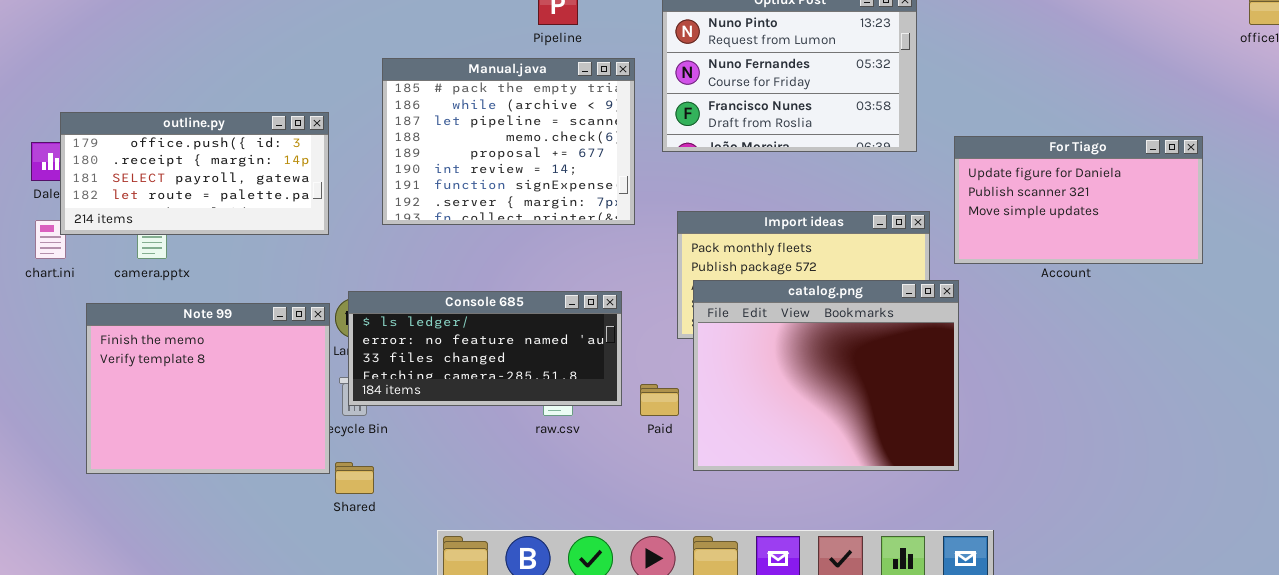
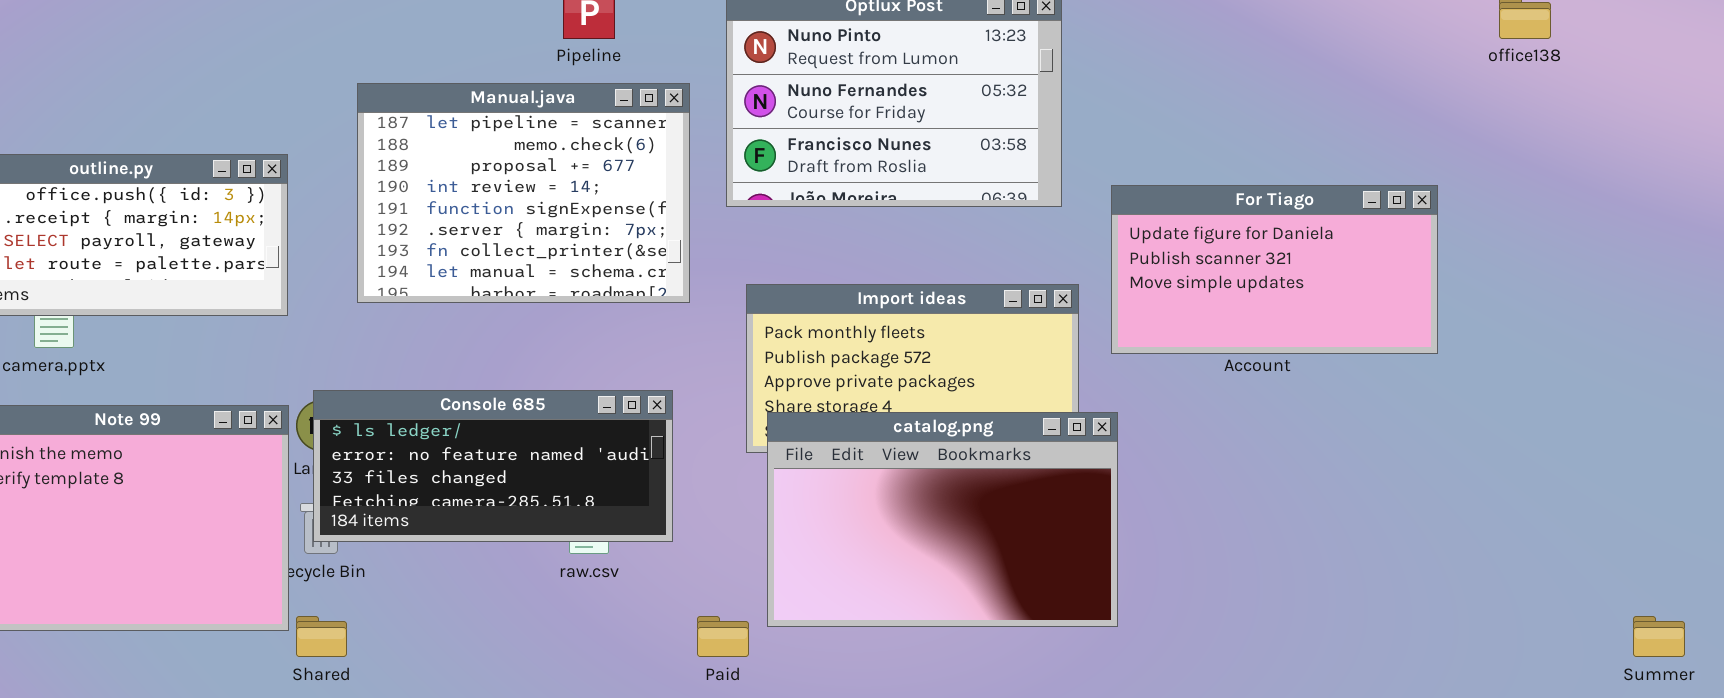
Manual.java: [382,58,635,225] -> [357,83,690,303], scrolled down 2 rows
catalog.png: [693,280,959,471] -> [767,412,1118,627], resized
Paid: [640,384,679,416] -> [697,616,749,657], moved

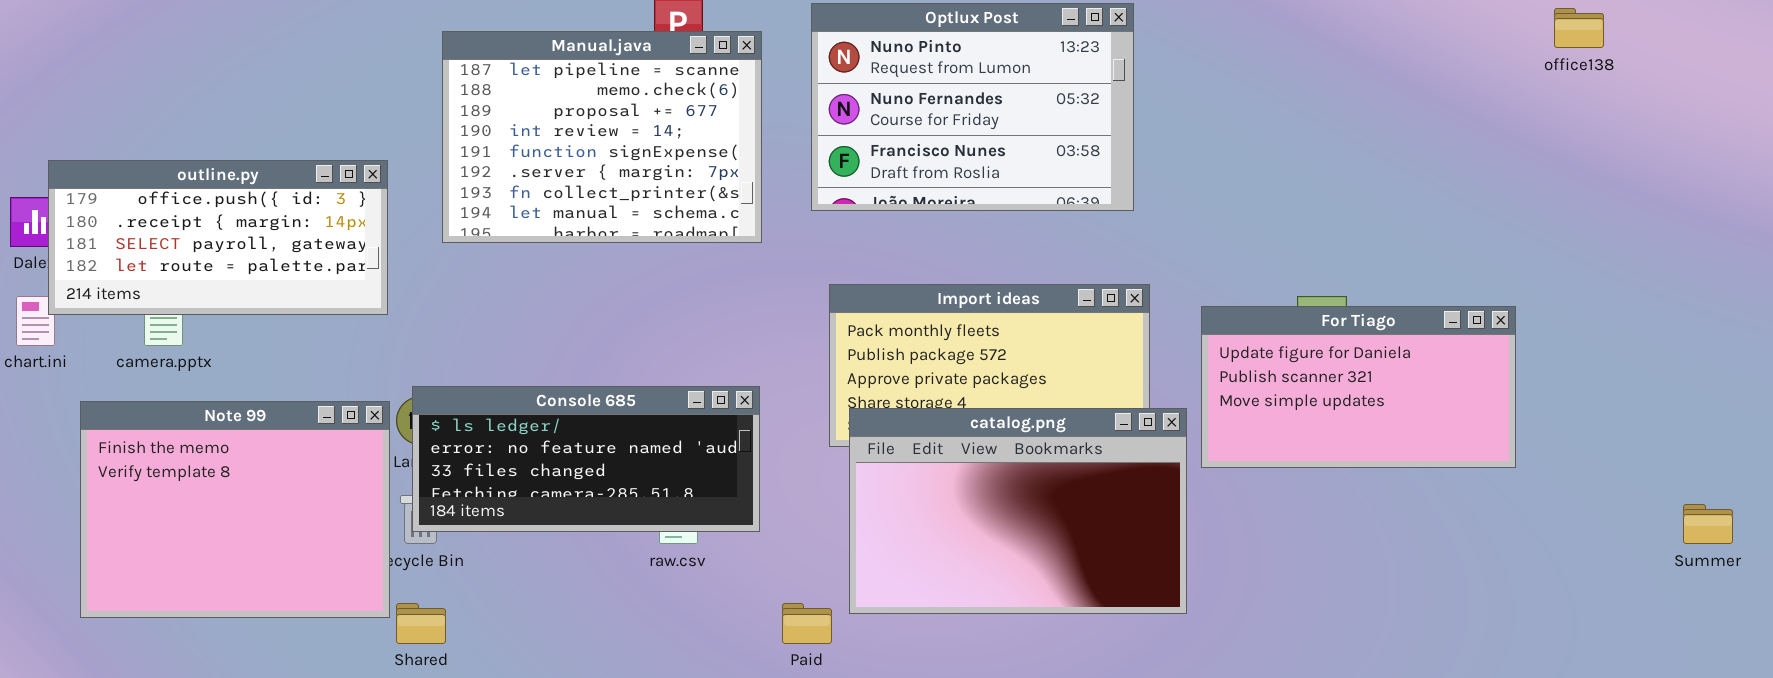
Manual.java: [357,83,690,303] -> [442,31,762,243], moved
For Tiago: [1111,185,1438,354] -> [1201,306,1516,468], moved
Summer: [1633,616,1685,657] -> [1683,504,1733,544], moved

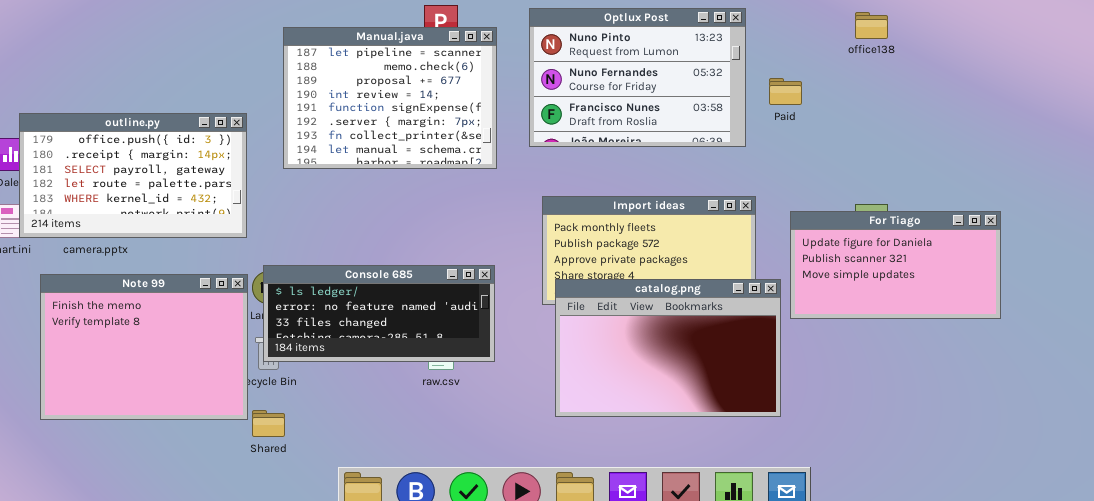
office138: [1554,8,1604,48] -> [855,12,888,39], moved
outline.py: [48,160,388,315] -> [19,113,247,238], resized
Paid: [782,603,832,644] -> [769,78,802,105], moved

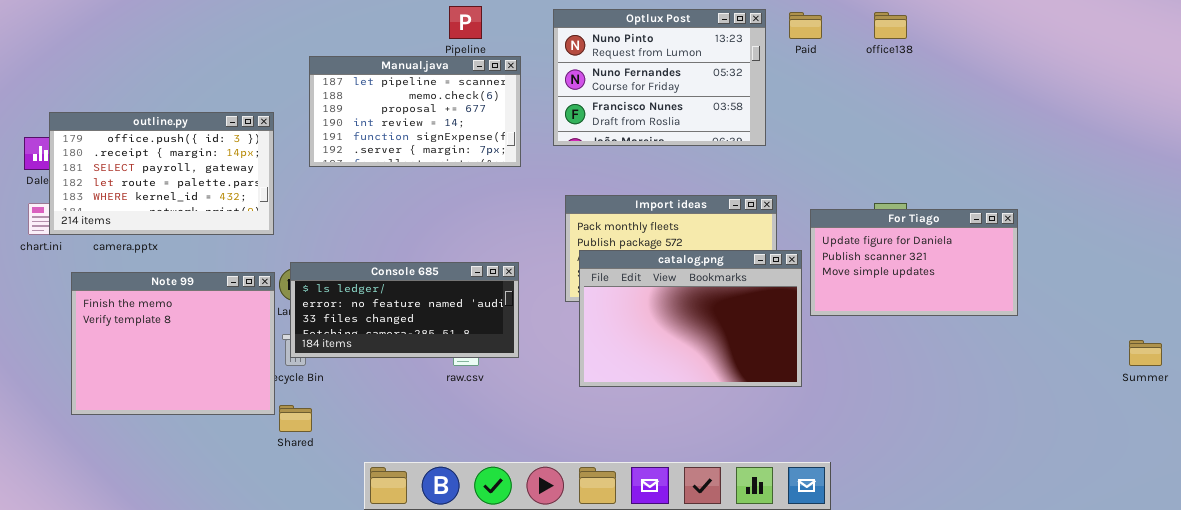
Manual.java: [283,27,497,169] -> [309,56,521,167], resized
Paid: [769,78,802,105] -> [789,12,822,39], moved
catalog.png: [555,279,781,417] -> [579,250,802,387], moved

